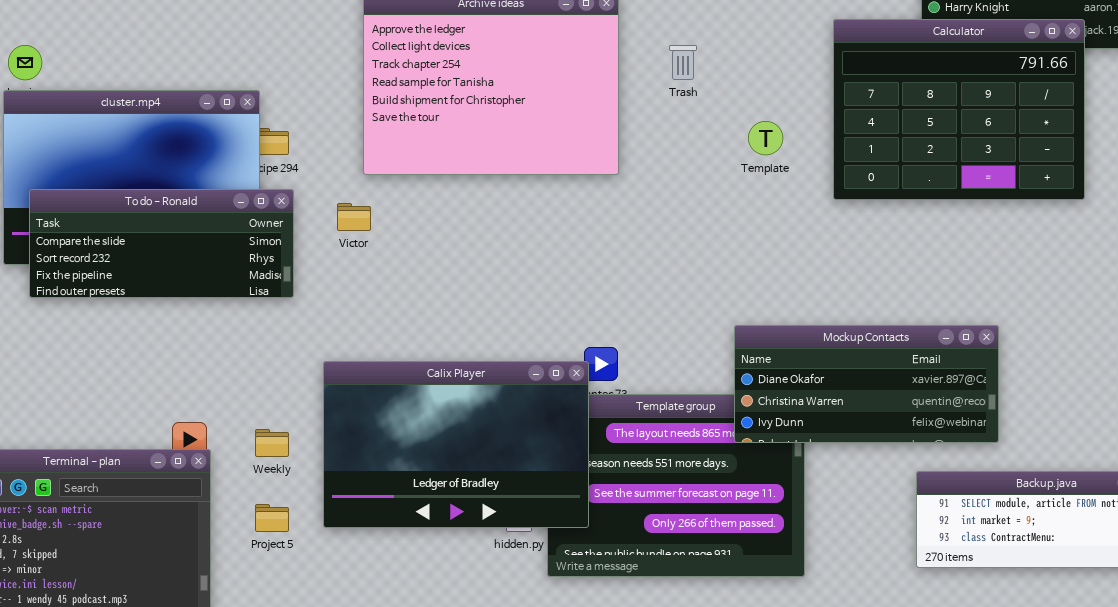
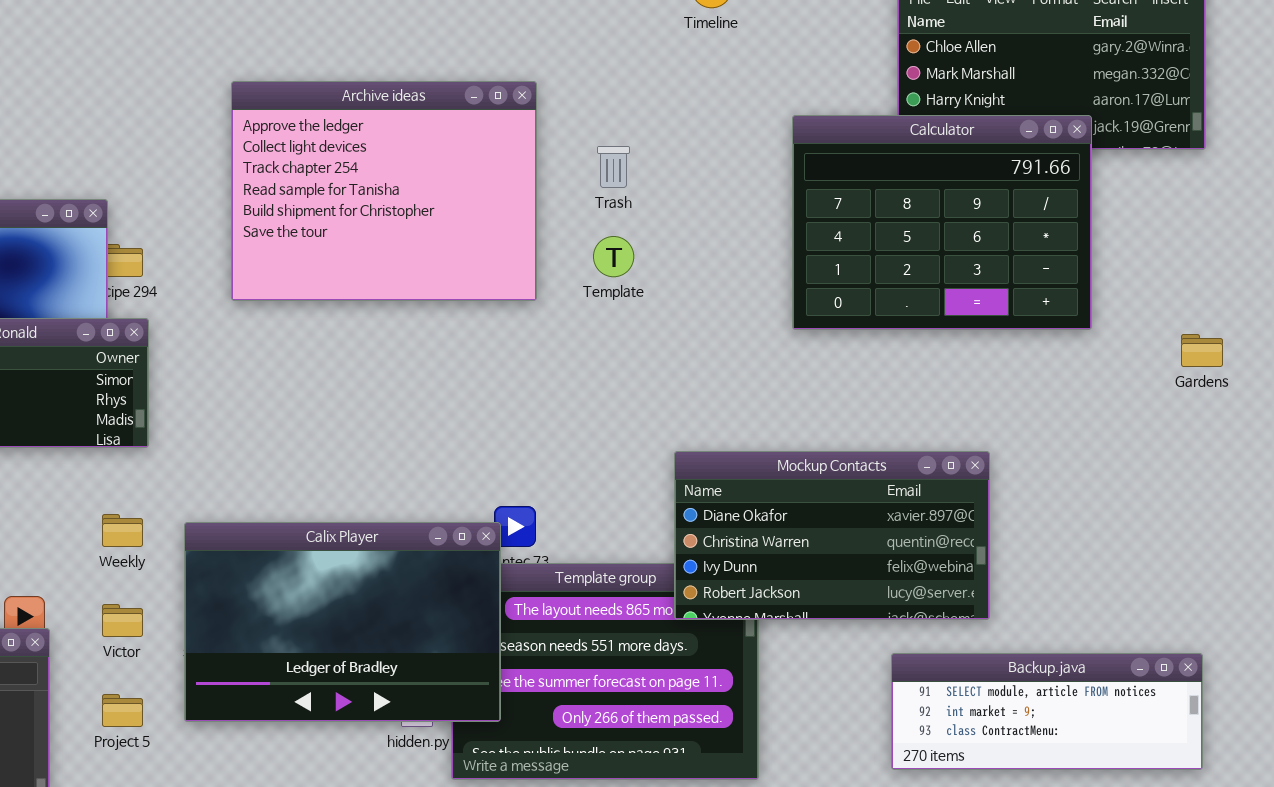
Template: [748,121,783,155] -> [593,236,634,277], moved
Victor: [337,203,371,231] -> [102,604,143,637], moved
Mockup Contacts: [734,325,999,443] -> [674,451,990,620], resized
Weekly: [255,429,289,457] -> [102,514,143,547], moved

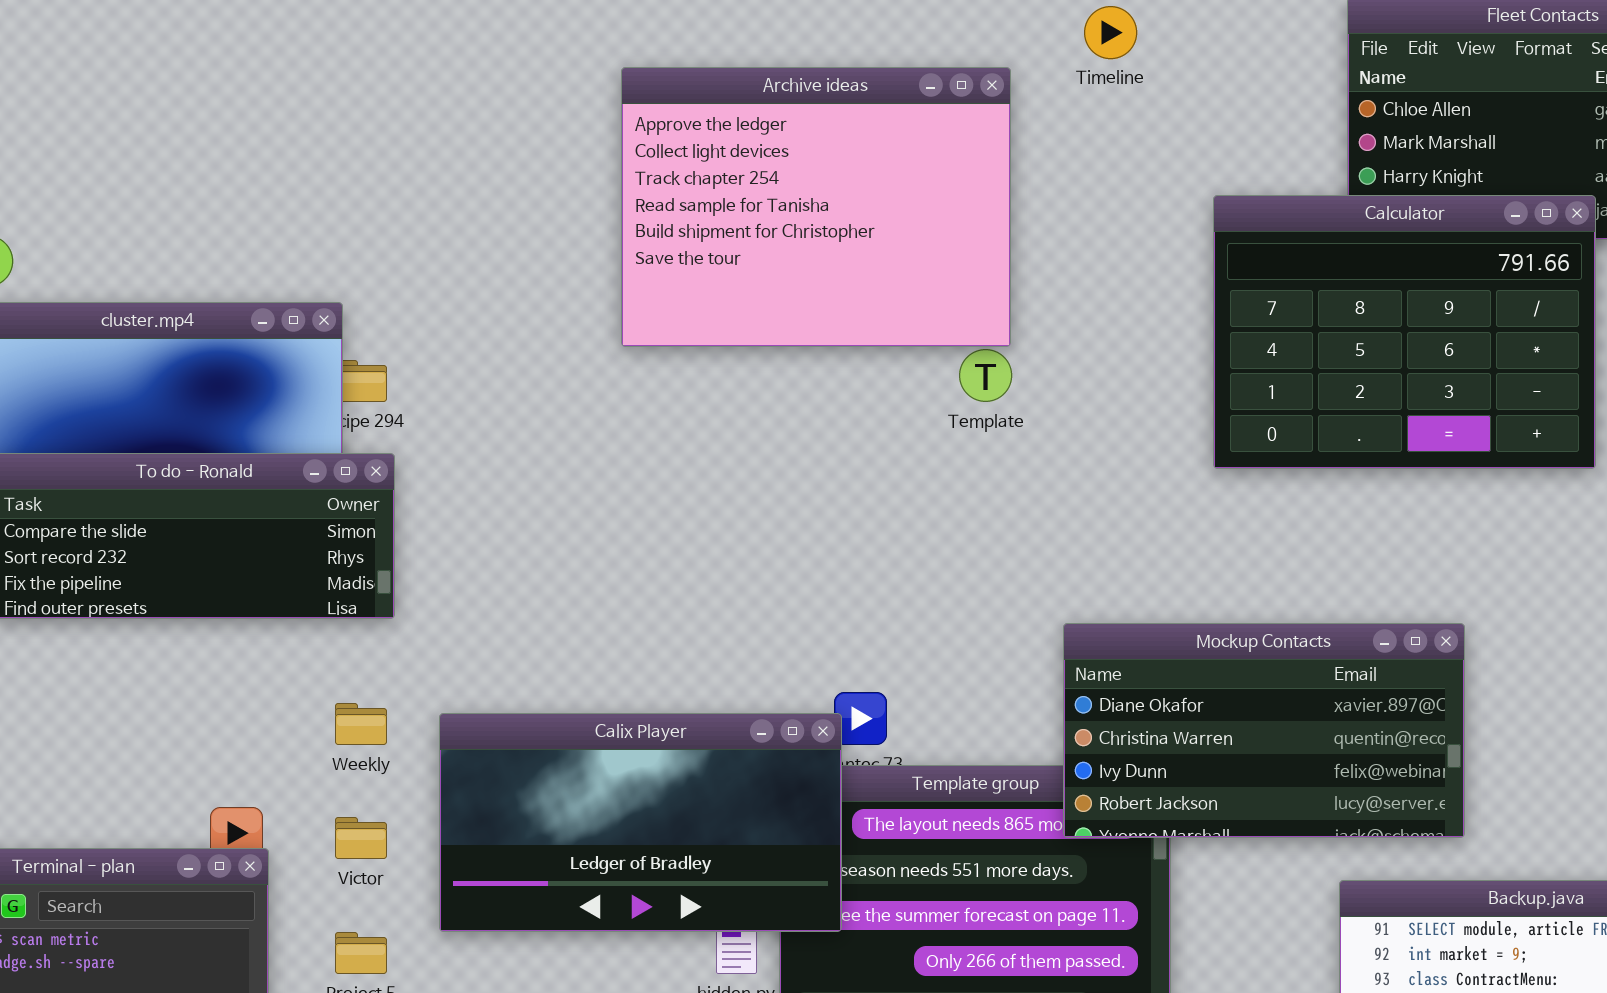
Archive ideas: [231,81,537,301] -> [621,67,1011,347], moved
Calix Player: [184,522,501,722] -> [439,713,842,932], resized

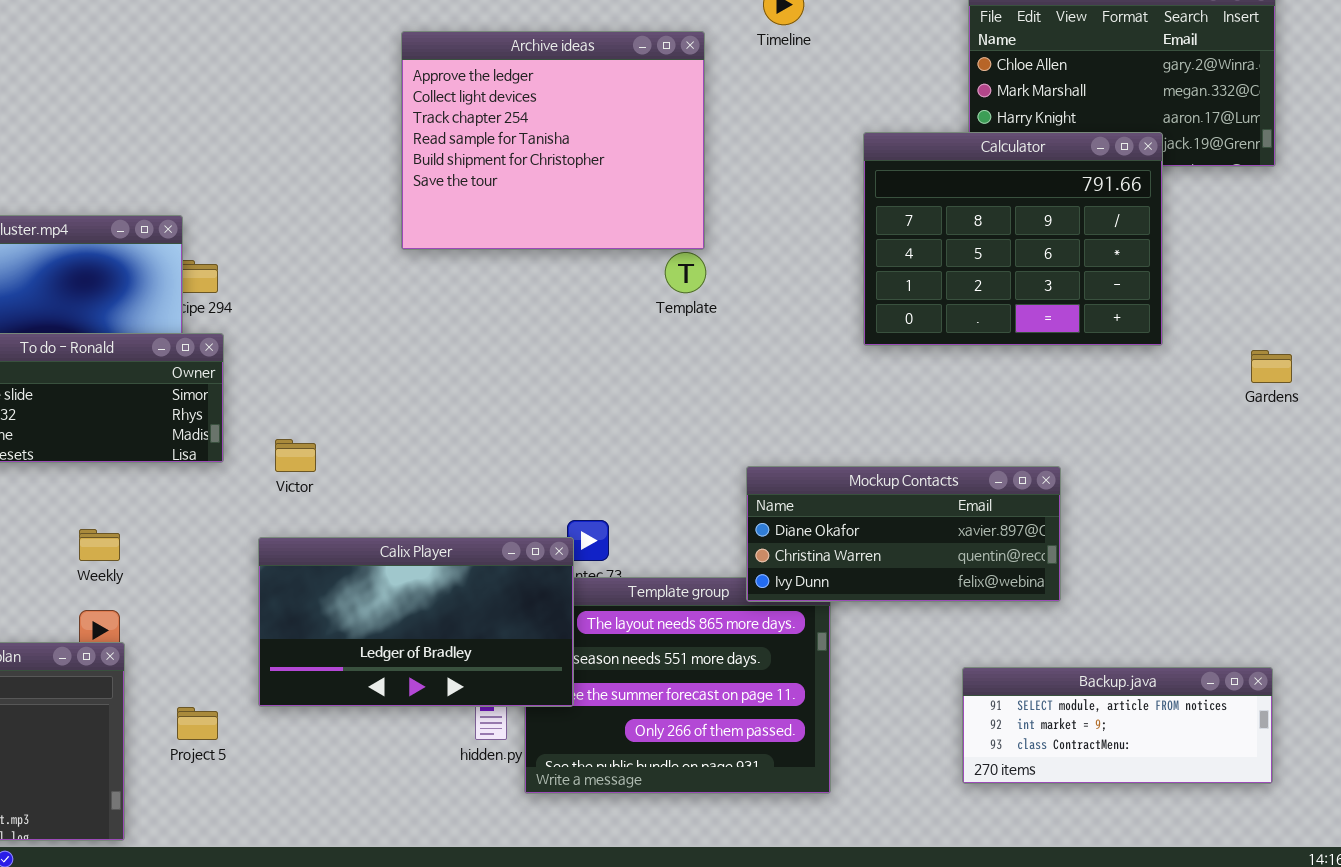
Mockup Contacts: [1063,623,1465,838] -> [746,466,1061,602], resized
Weekly: [335,703,387,745] -> [79,529,120,561], moved
Victor: [335,817,387,859] -> [275,439,316,472], moved

